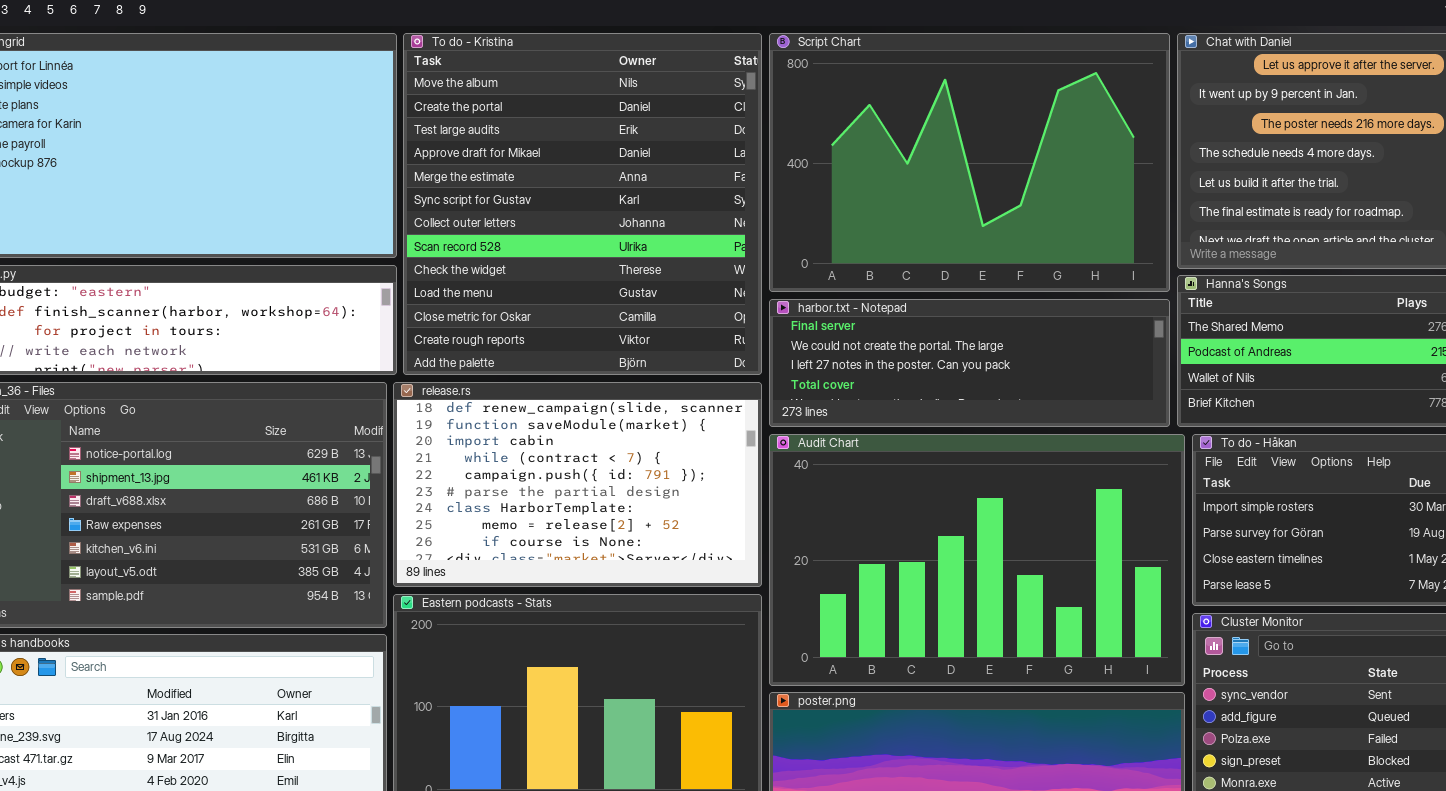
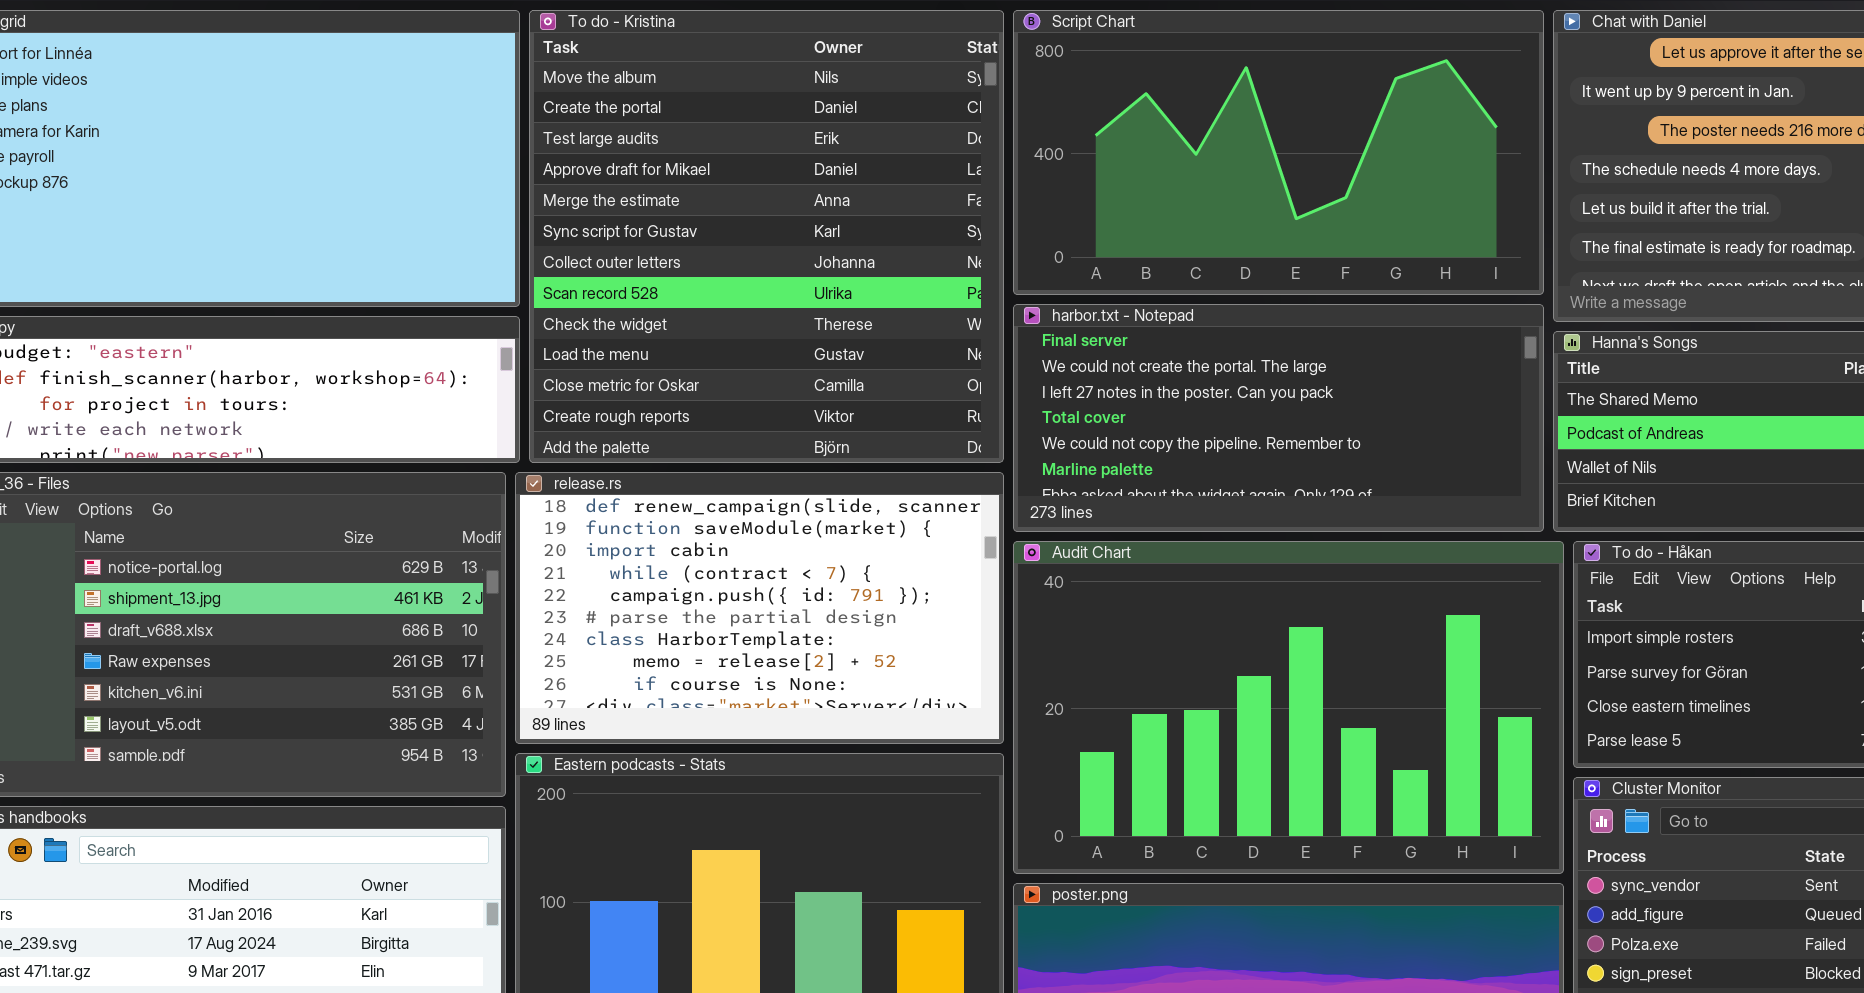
Script Chart: [769,33,1170,292] -> [1013,10,1544,295], resized
harbor.txt - Notepad: [769,299,1170,427] -> [1013,304,1544,532], resized

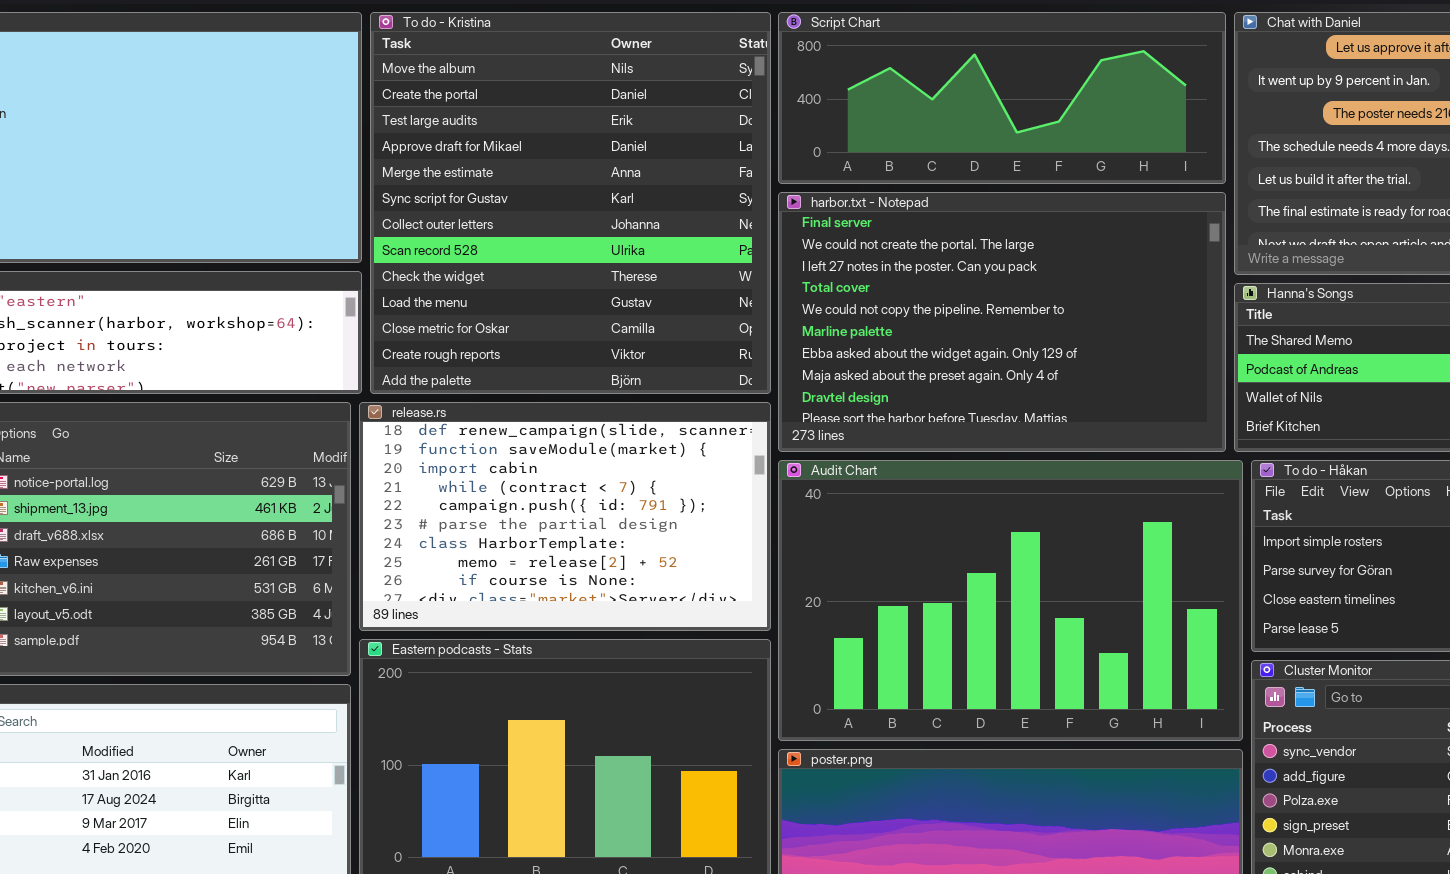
Script Chart: [1013,10,1544,295] -> [778,12,1226,184], resized
harbor.txt - Notepad: [1013,304,1544,532] -> [778,192,1226,452], resized

